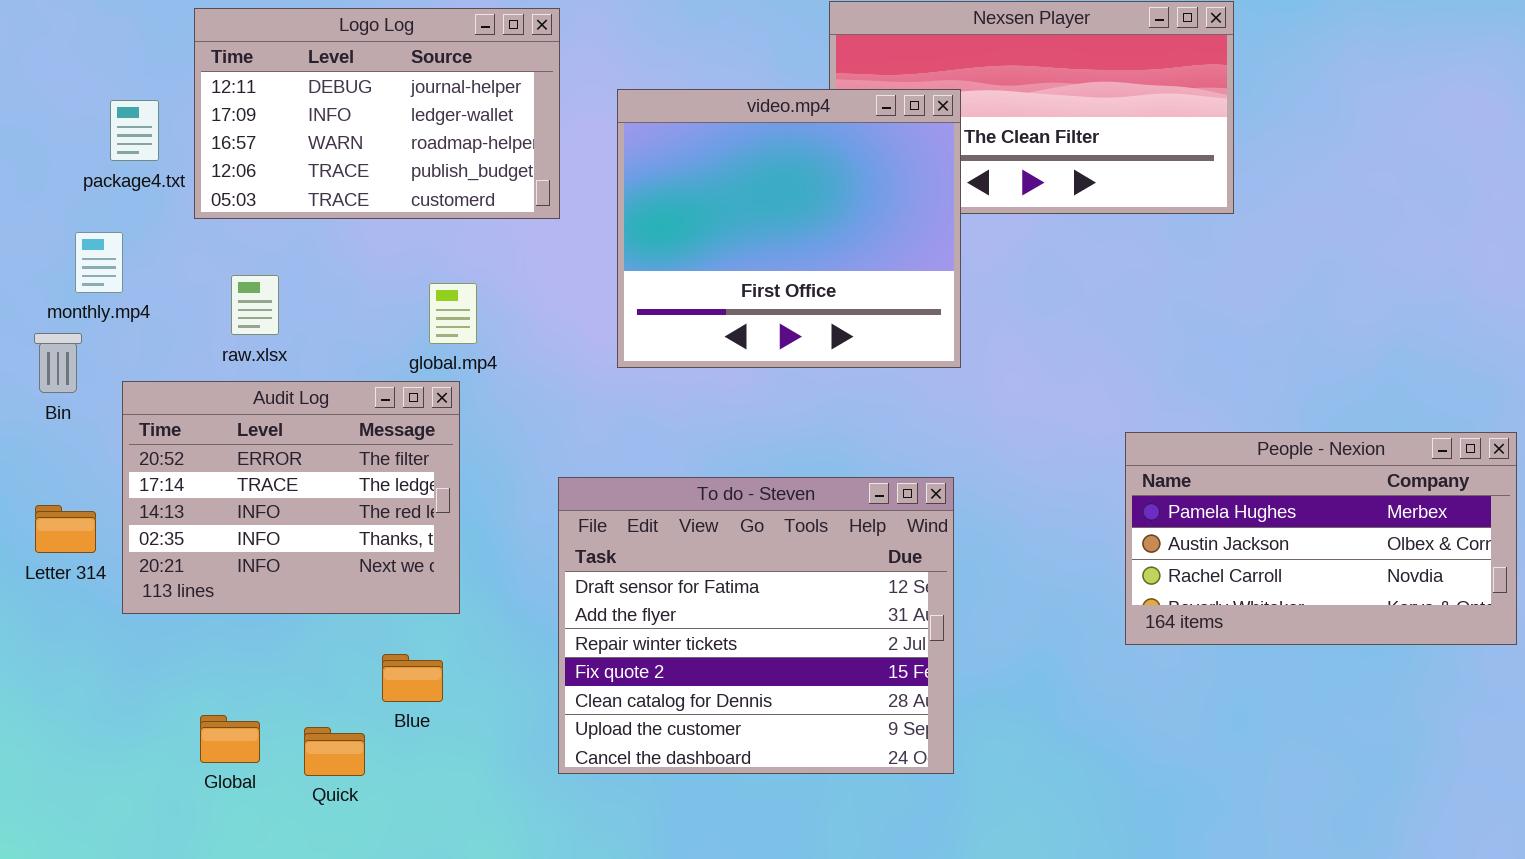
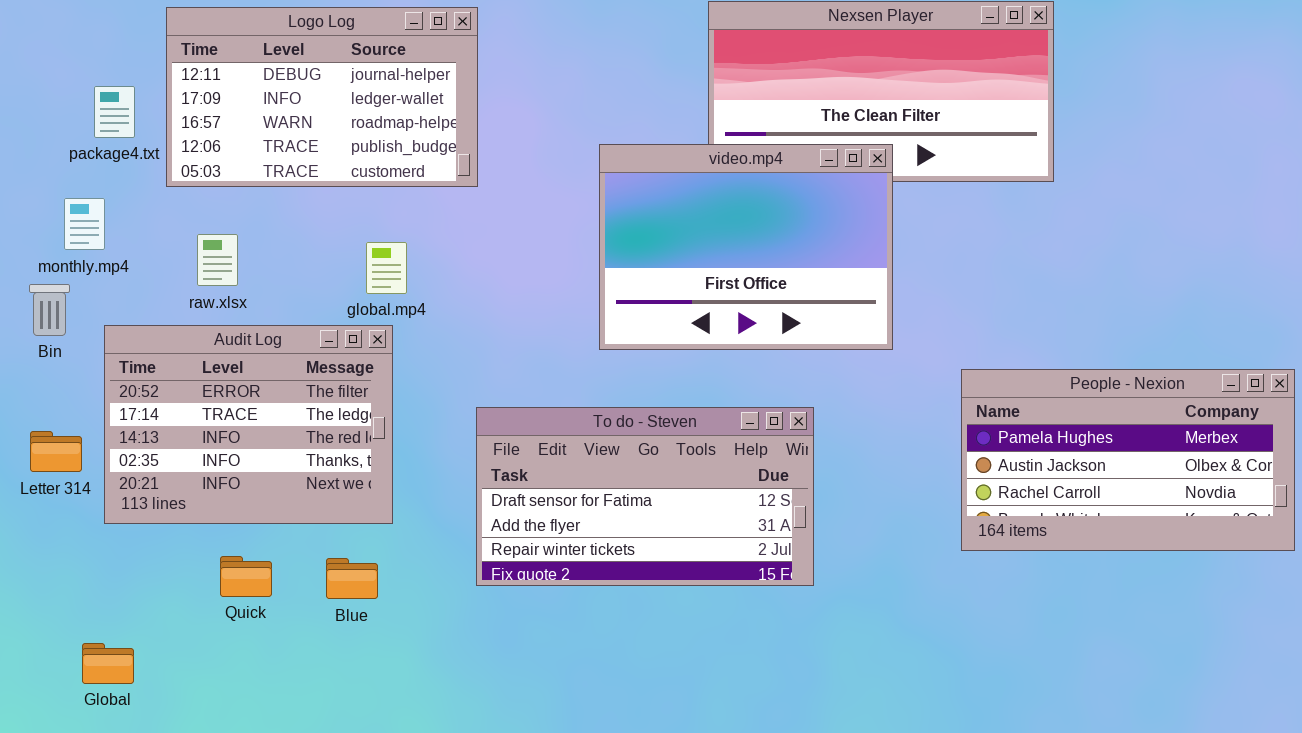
video.mp4: [617,89,961,368] -> [599,144,893,350], moved, resized
To do - Steven: [558,477,954,774] -> [476,407,814,586], resized
Global: [200,715,260,763] -> [82,643,134,684], moved
Quick: [304,727,365,776] -> [220,556,272,597], moved

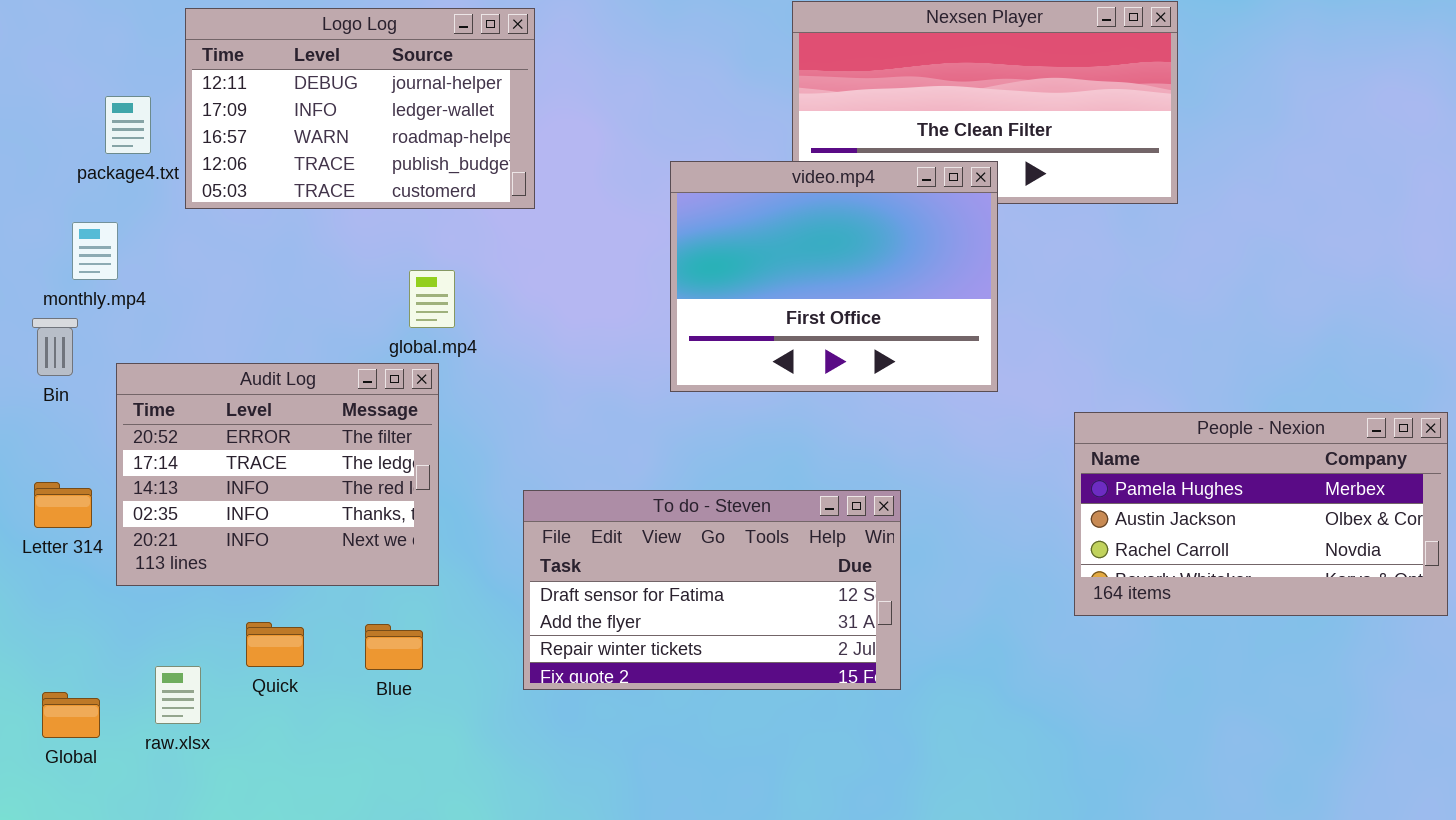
raw.xlsx: [197,234,238,286] -> [155,666,201,724], moved
To do - Steven: [476,407,814,586] -> [523,490,901,690], moved
Global: [82,643,134,684] -> [42,692,100,738], moved

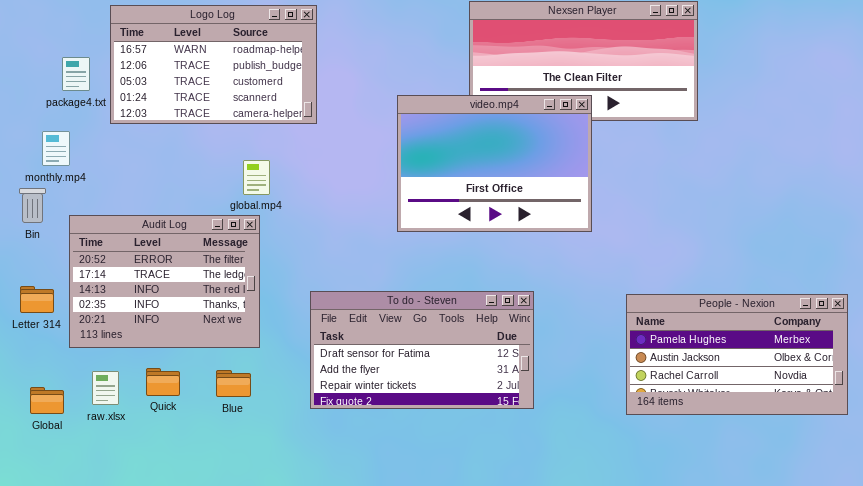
Logo Log: [185,8,535,209] -> [110,5,317,124], scrolled down 2 rows
People - Nexion: [1074,412,1448,616] -> [626,294,848,415], moved
raw.xlsx: [155,666,201,724] -> [92,371,119,405], moved
Global: [42,692,100,738] -> [30,387,64,414], moved

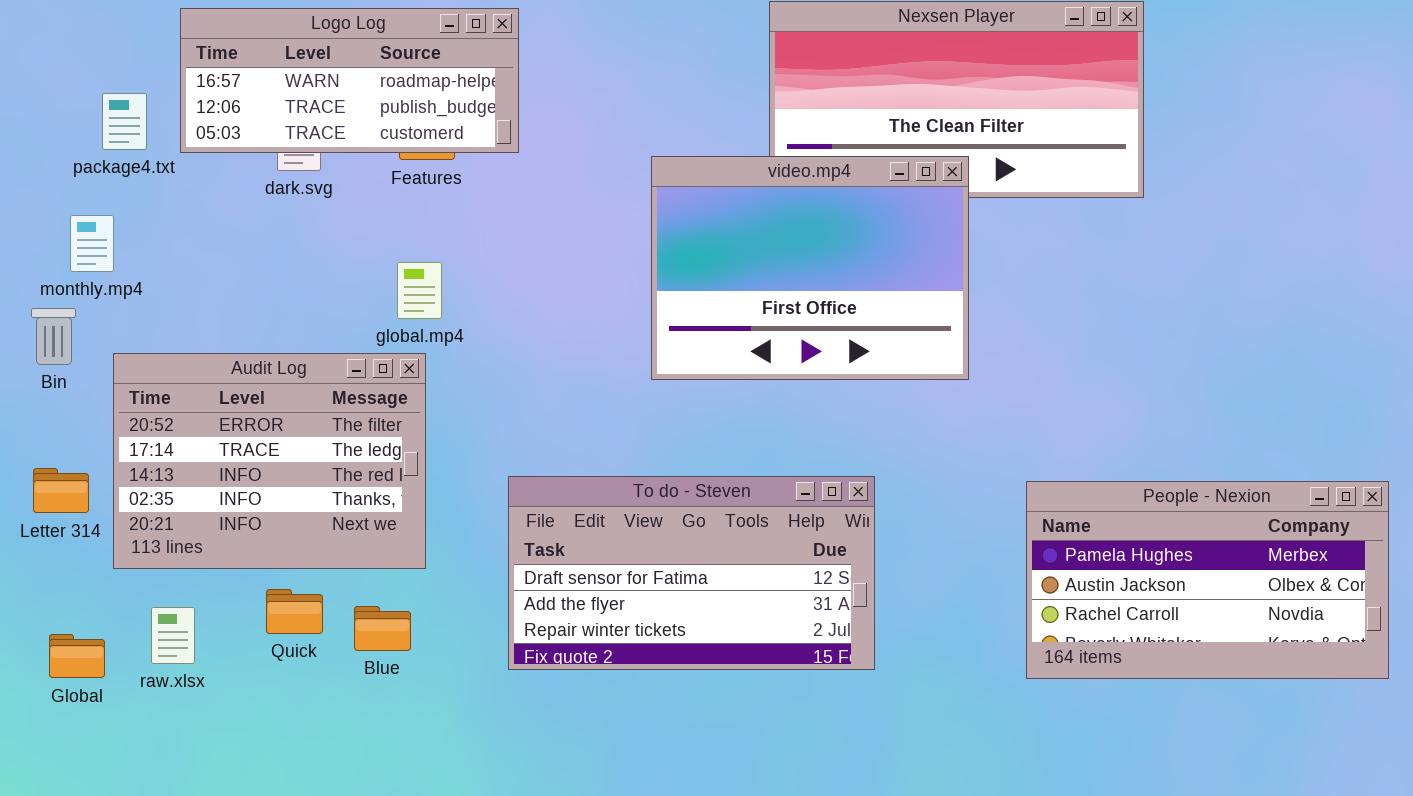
Logo Log: [110,5,317,124] -> [180,8,519,153], resized
Quick: [146,368,180,396] -> [266,589,323,634], moved

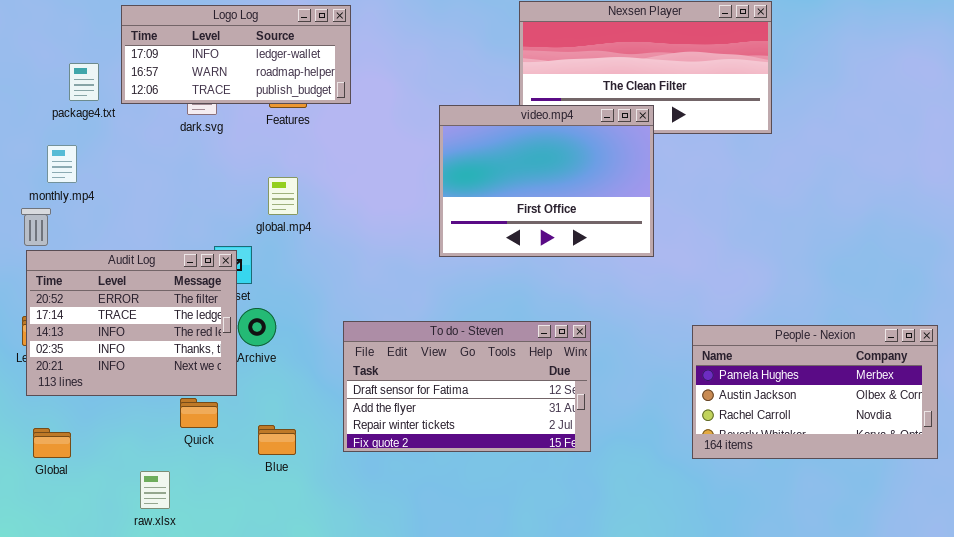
Logo Log: [180,8,519,153] -> [121,5,351,104], scrolled up 1 row
Audit Log: [113,353,426,569] -> [26,250,237,396], moved
Blue: [354,606,411,651] -> [258,425,296,455], moved
raw.xlsx: [151,607,195,664] -> [140,471,170,509], moved

